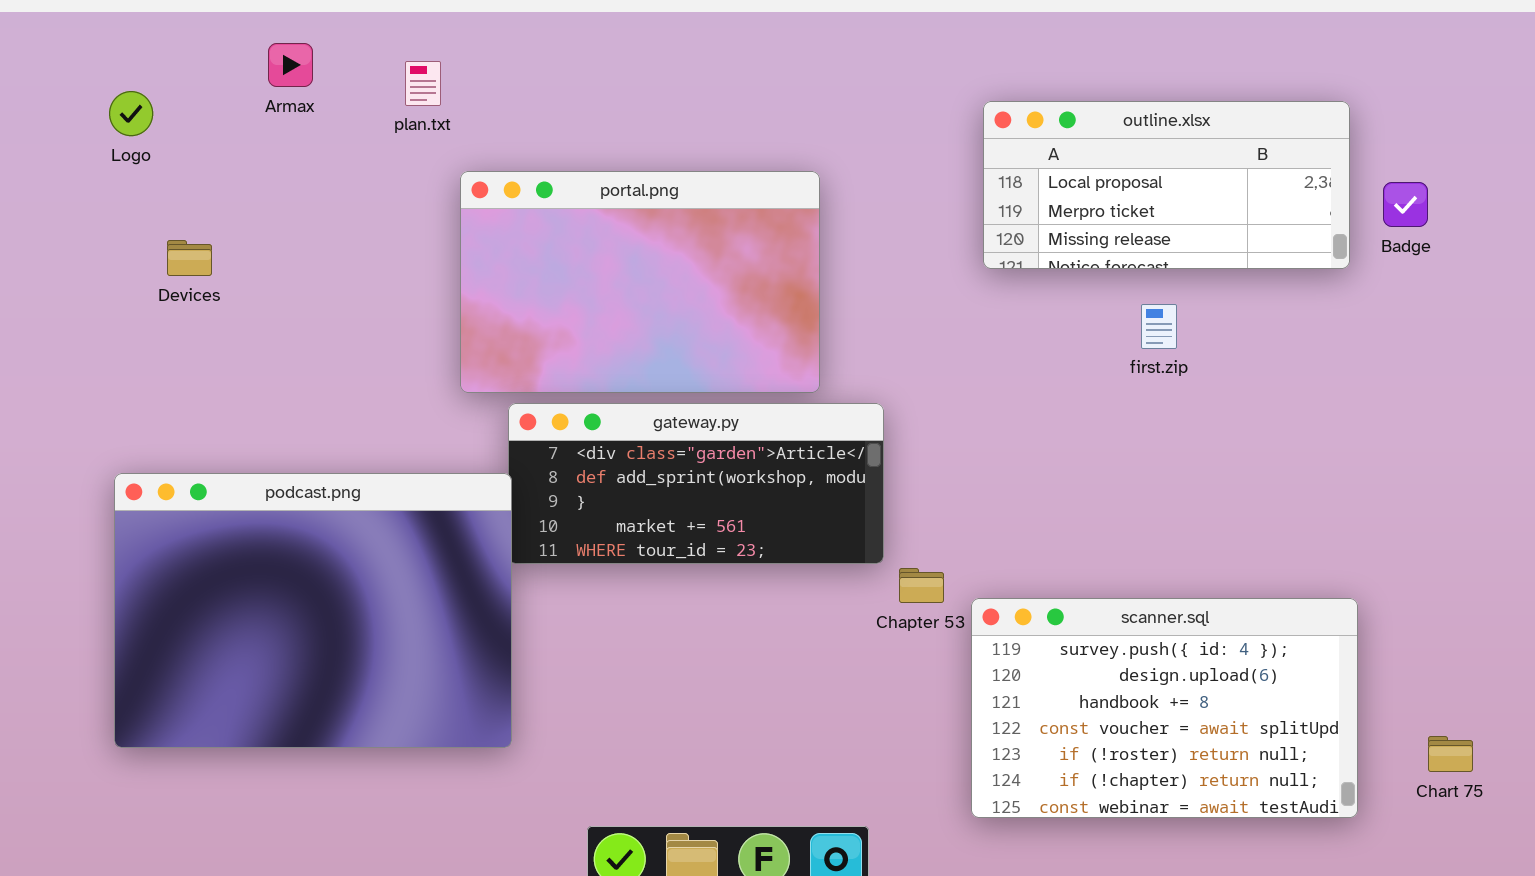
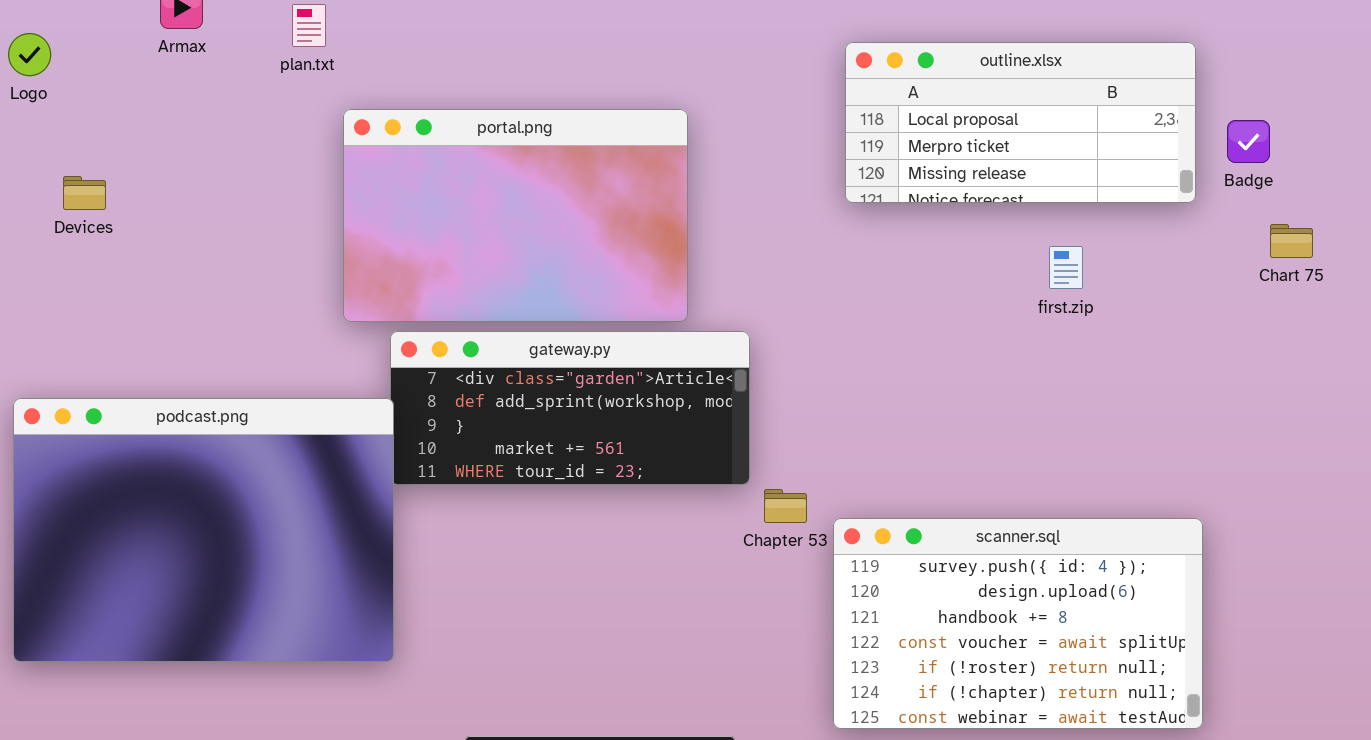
first.zip: [1141,304,1177,349] -> [1049,246,1083,289], moved
Chart 75: [1428,736,1473,772] -> [1270,224,1313,258], moved

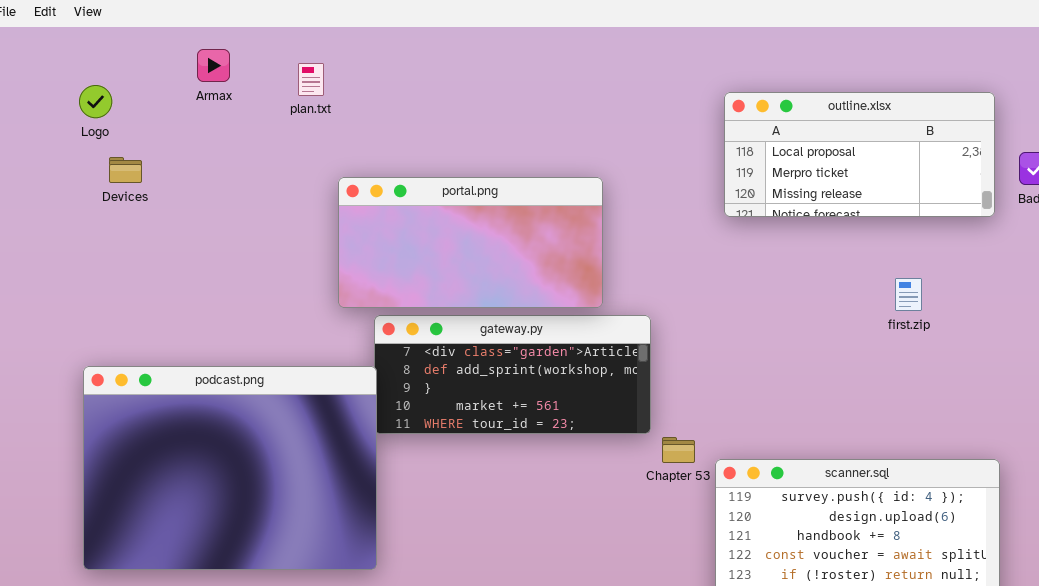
portal.png: [343,109,688,322] -> [338,177,603,308], resized
Devices: [63,176,106,210] -> [109,157,142,183], moved
first.zip: [1049,246,1083,289] -> [895,278,922,311], moved

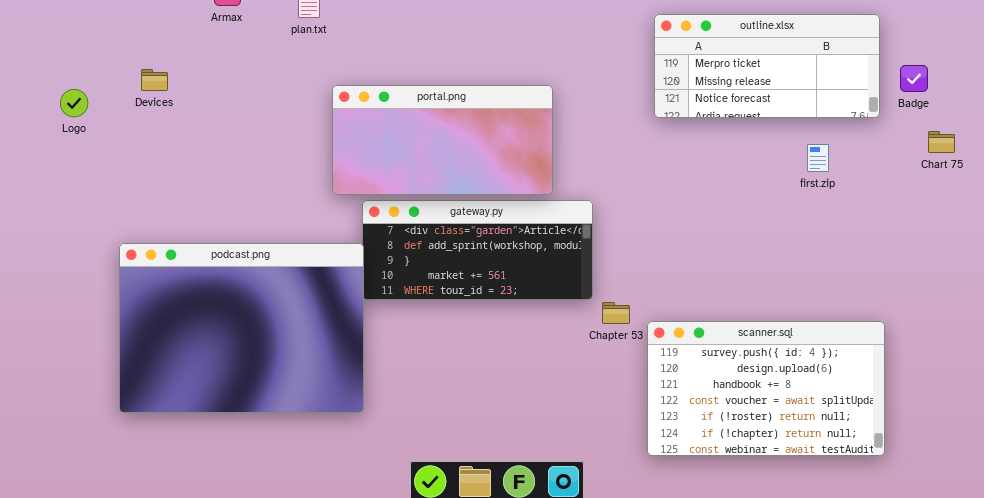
Logo: [79,85,112,118] -> [60,89,88,117], moved
outline.xlsx: [724,92,995,217] -> [654,14,880,118], scrolled down 1 row
first.zip: [895,278,922,311] -> [807,144,829,172], moved

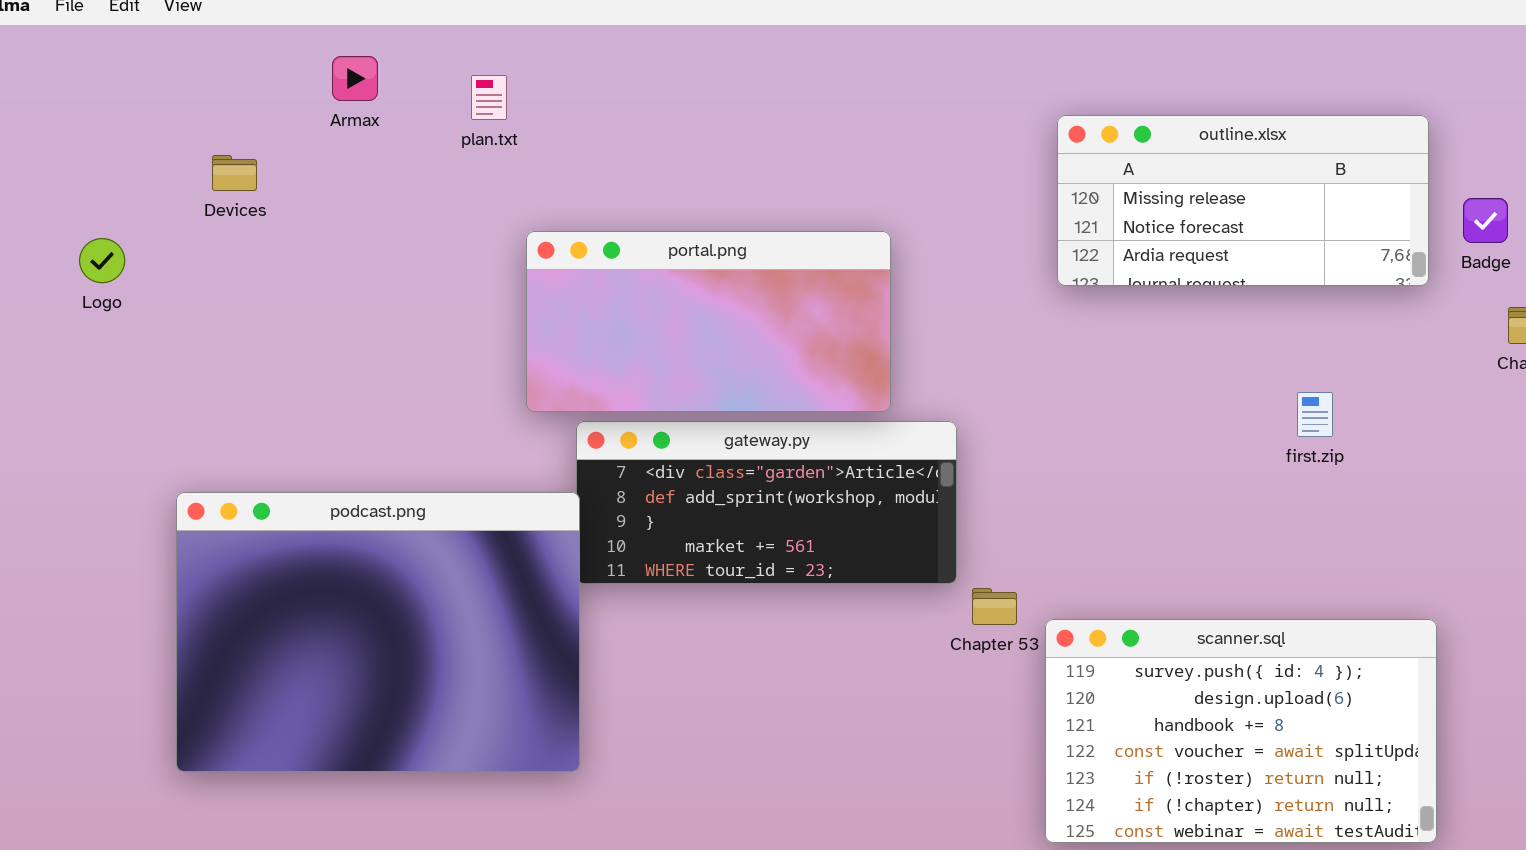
outline.xlsx: [654,14,880,118] -> [1057,115,1429,286], scrolled down 1 row
Devices: [141,69,168,91] -> [212,155,257,191], moved
first.zip: [807,144,829,172] -> [1297,392,1333,437], moved

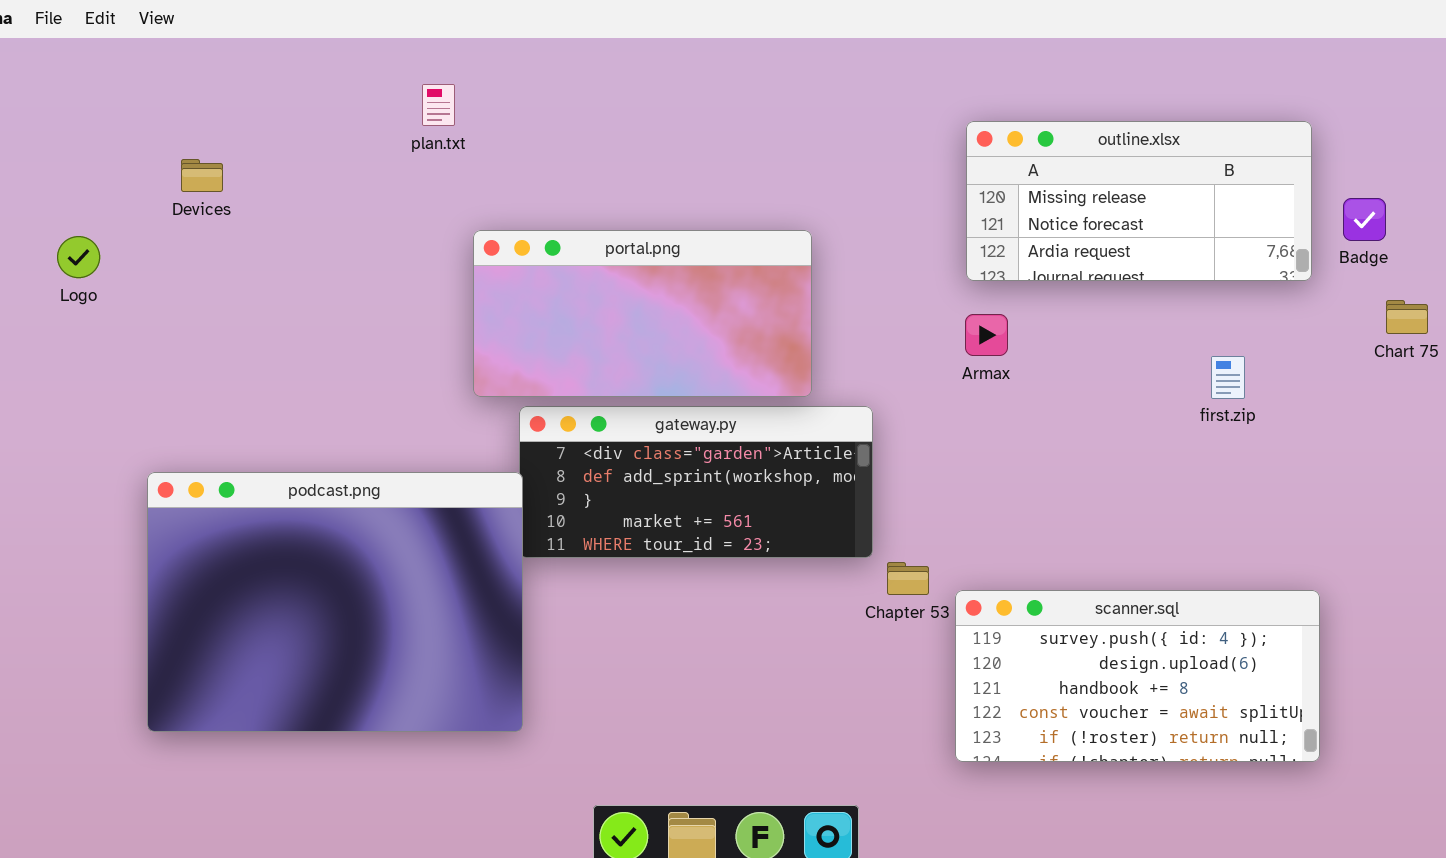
Armax: [332,56,378,101] -> [965,314,1008,356], moved
first.zip: [1297,392,1333,437] -> [1211,356,1245,399], moved
scanner.sql: [1045,619,1437,843] -> [955,590,1320,762], resized

